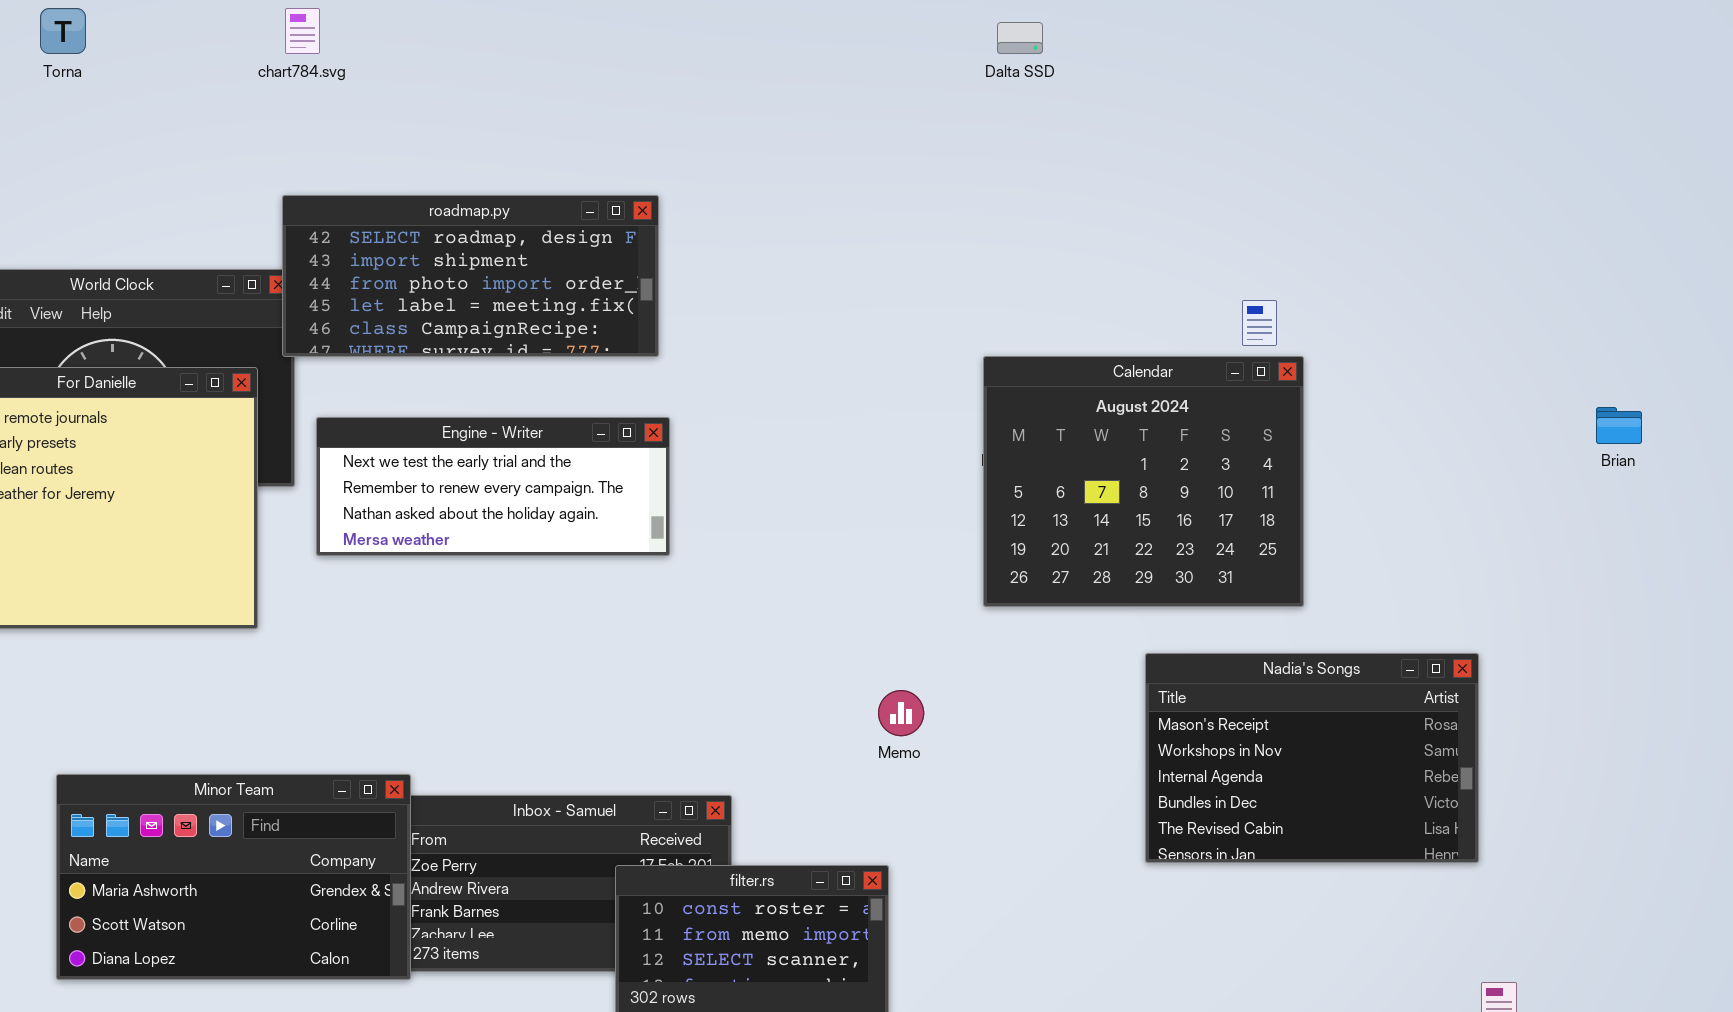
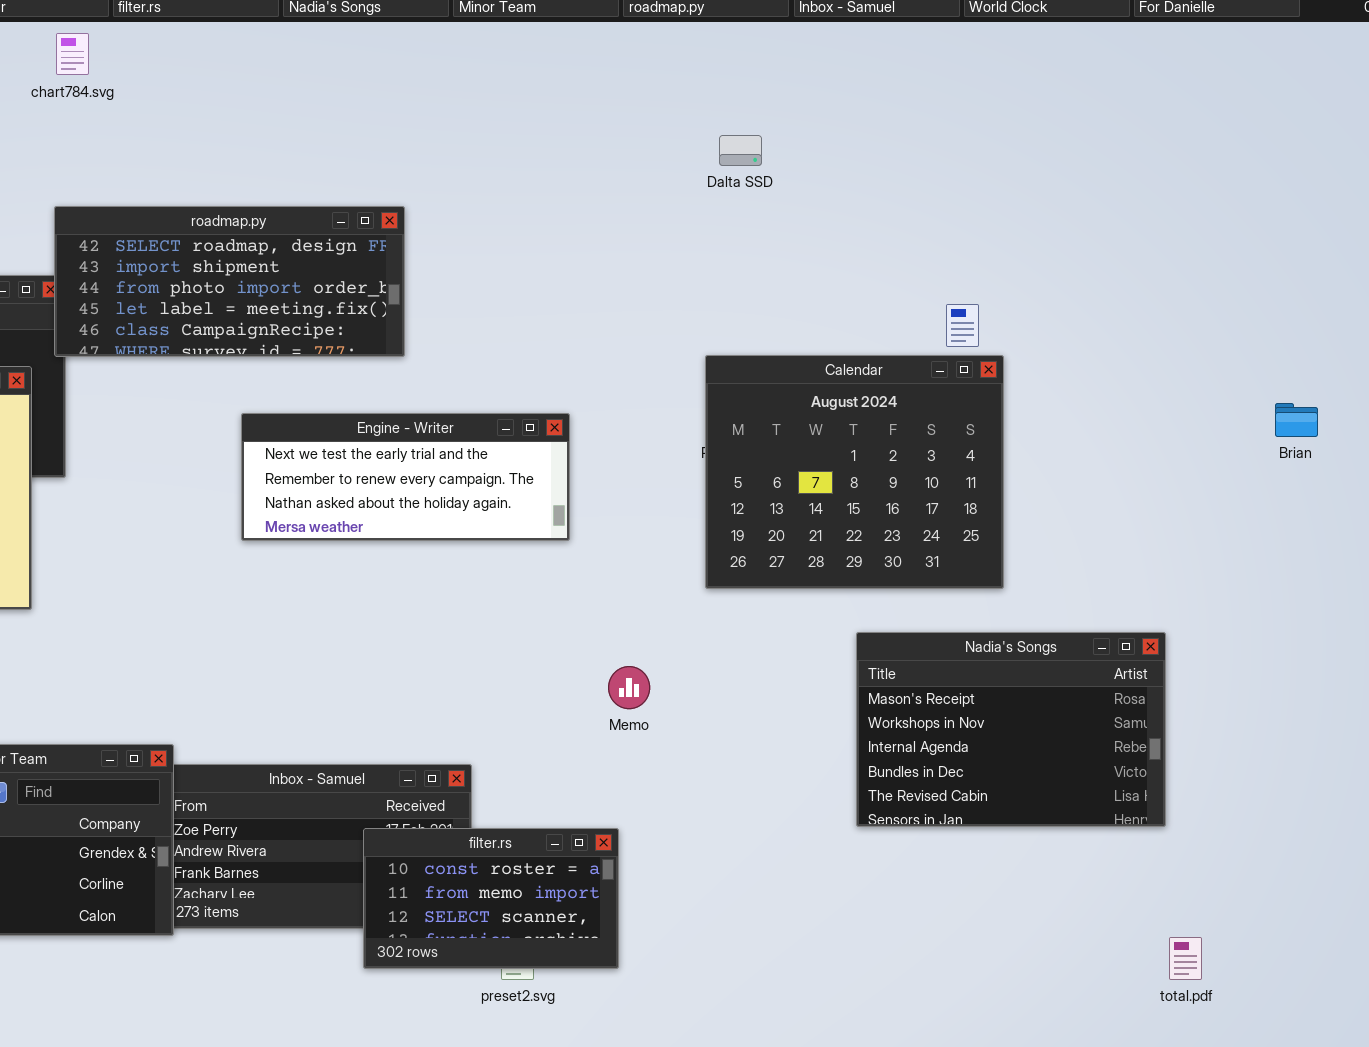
Dalta SSD: [997,22,1043,54] -> [719,135,762,166], moved
Engine - Writer: [316,417,670,556] -> [241,413,570,541], moved

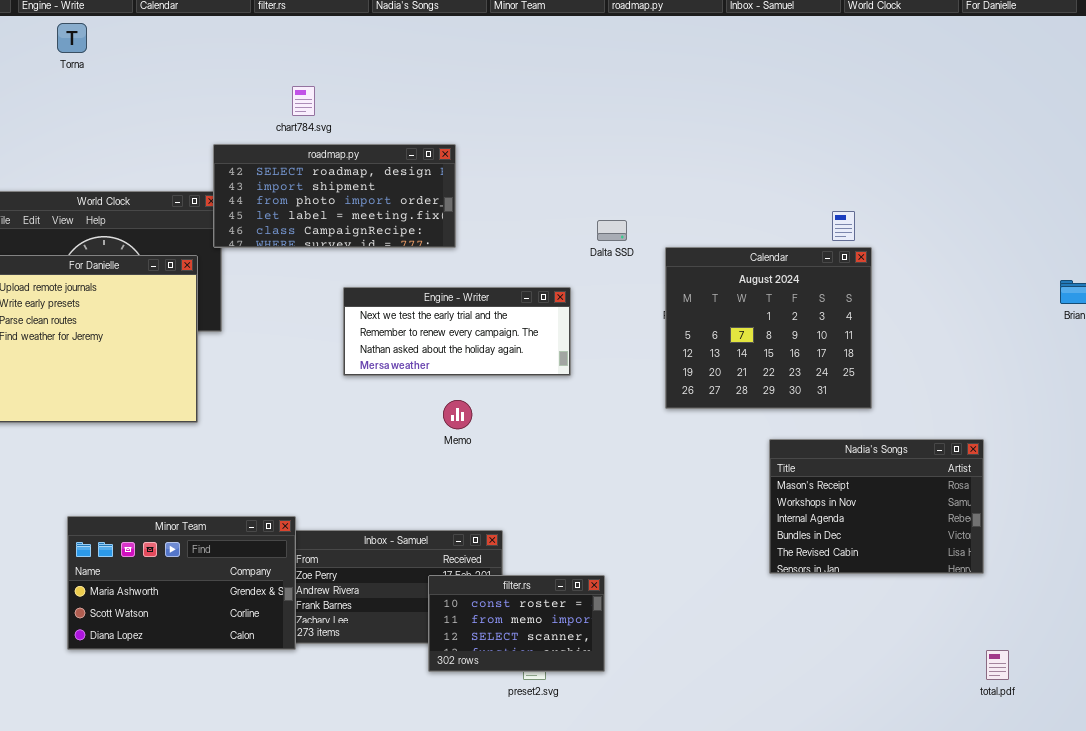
chart784.svg: [56,33,89,75] -> [292,86,315,116], moved
Dalta SSD: [719,135,762,166] -> [597,220,627,241], moved
Memo: [608,666,650,709] -> [443,400,472,429], moved

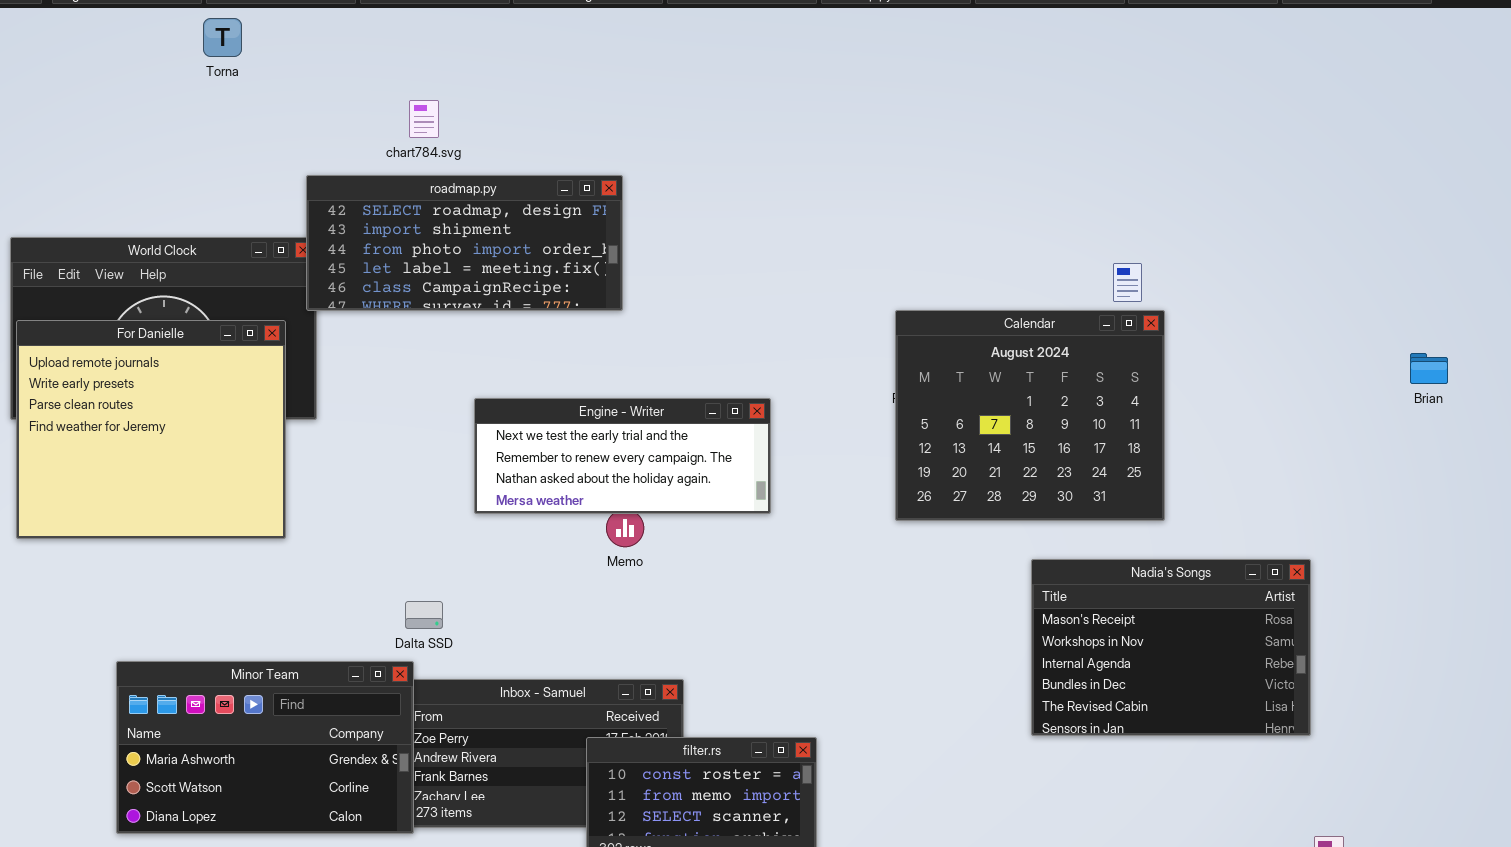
Torna: [57,23,87,53] -> [203,18,242,57], moved
Dalta SSD: [597,220,627,241] -> [405,601,443,629], moved
Engine - Writer: [343,287,571,376] -> [474,398,771,514], moved

